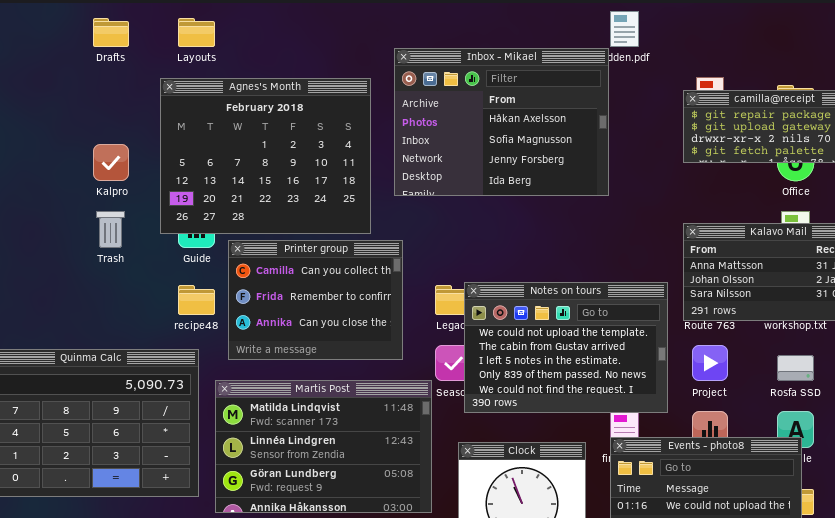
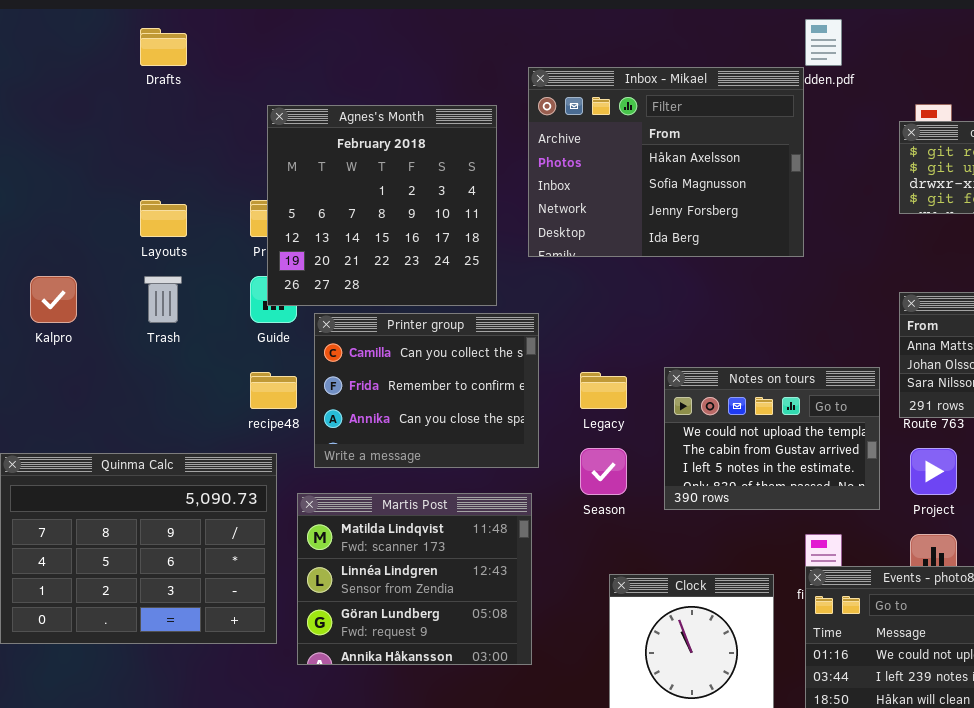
Layouts: [178,18,215,47] -> [140,200,187,237], moved
Agnes's Month: [160,78,371,234] -> [267,105,497,306], resized
Kalpro: [93,144,129,181] -> [30,276,77,323], moved
Notes on tours: [464,282,668,413] -> [664,367,880,510], resized
Martis Post: [215,380,432,513] -> [297,493,532,665], resized

